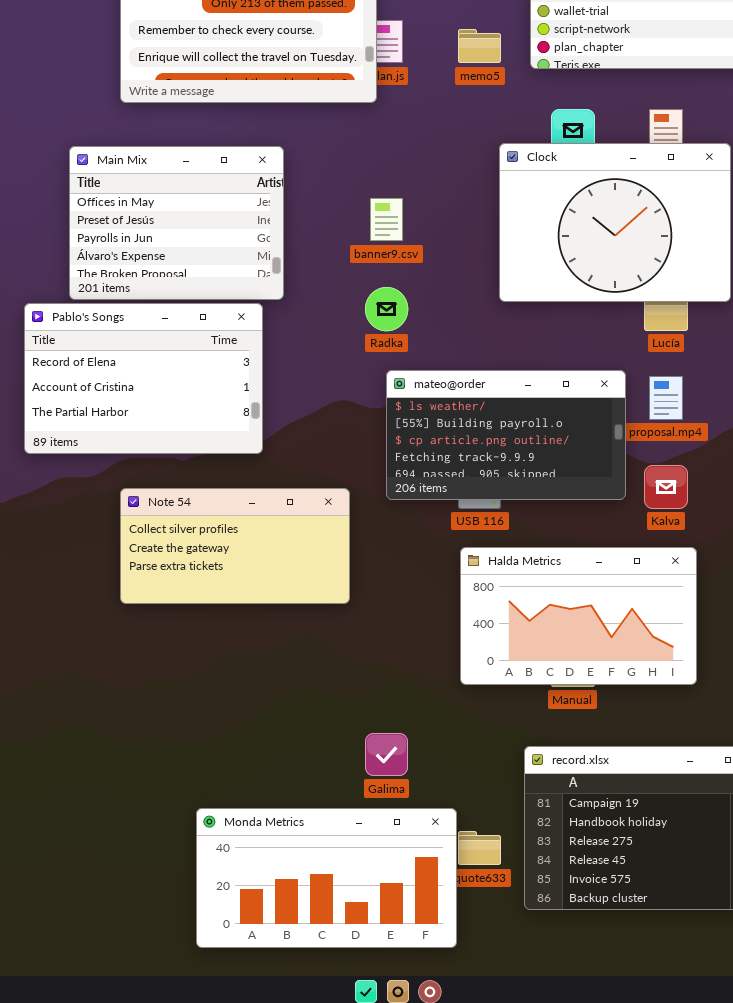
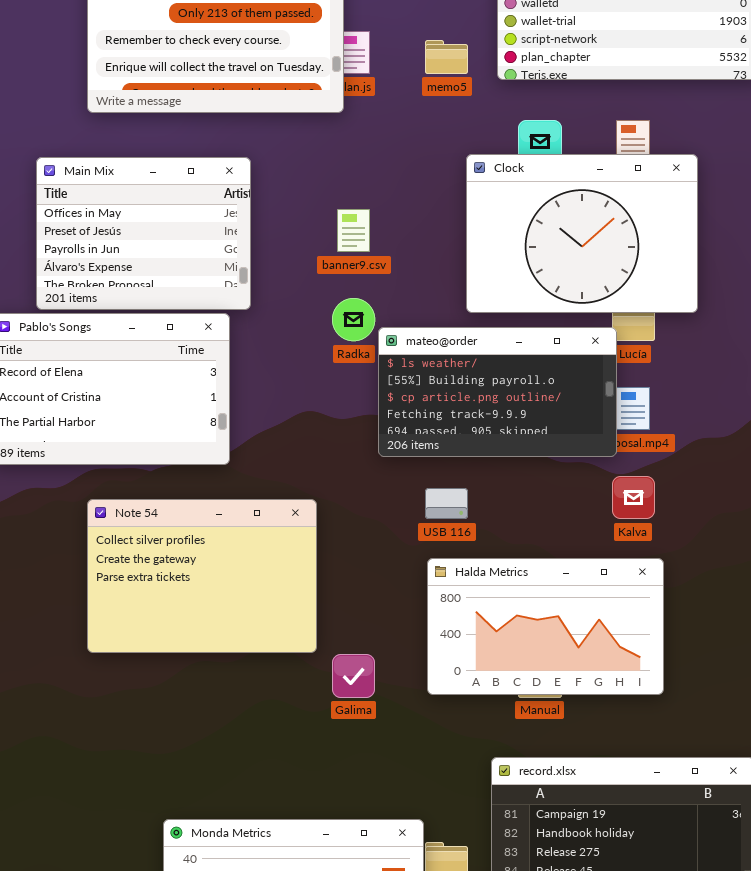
mateo@order: [386,370,626,500] -> [378,327,617,457], moved
Note 54: [120,488,350,604] -> [87,499,317,653], resized
Galima: [365,733,408,776] -> [332,654,375,698], moved

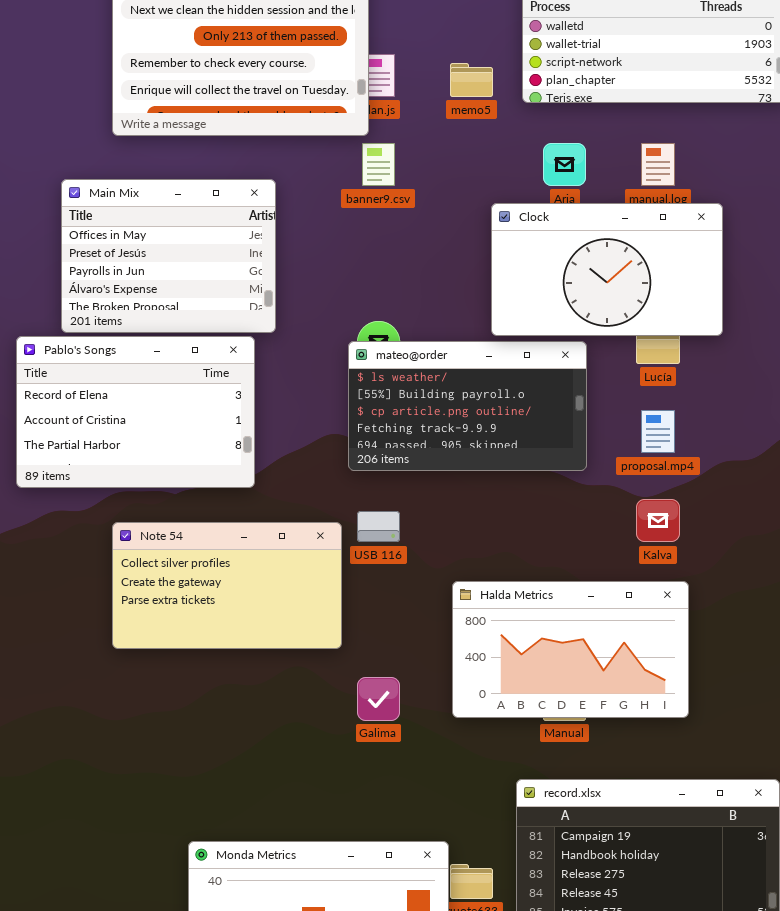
Clock: [466,154,698,313] -> [491,203,723,336], resized
banner9.csv: [337,209,370,252] -> [362,143,395,186], moved
mateo@order: [378,327,617,457] -> [348,341,587,471], moved
USB 116: [425,488,468,519] -> [357,511,400,542], moved
Note 54: [87,499,317,653] -> [112,522,342,649], resized

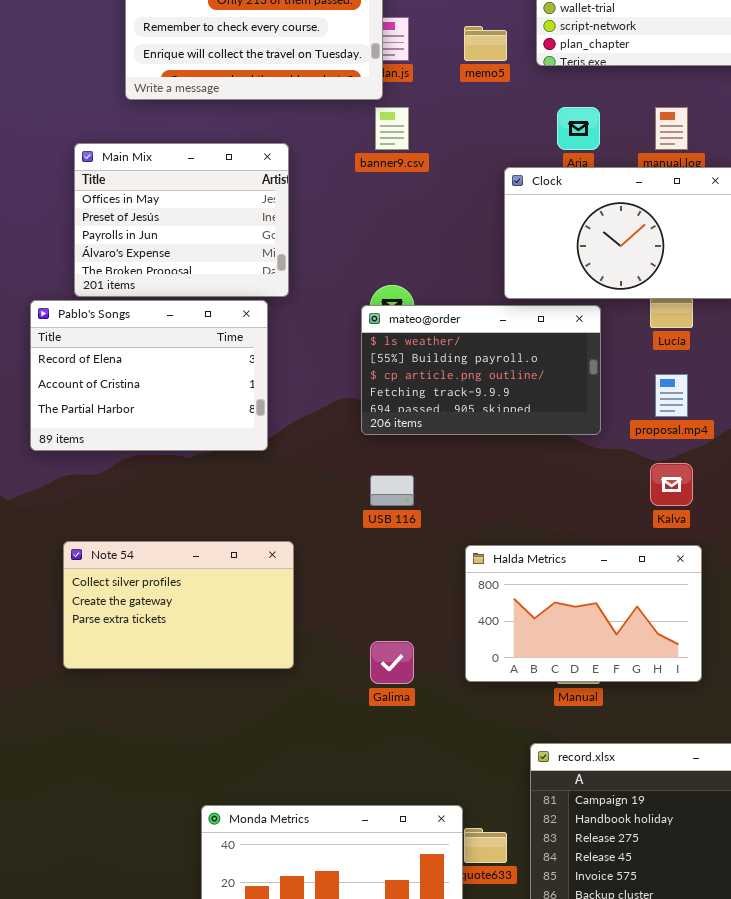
Note 54: [112,522,342,649] -> [63,541,294,669], moved

